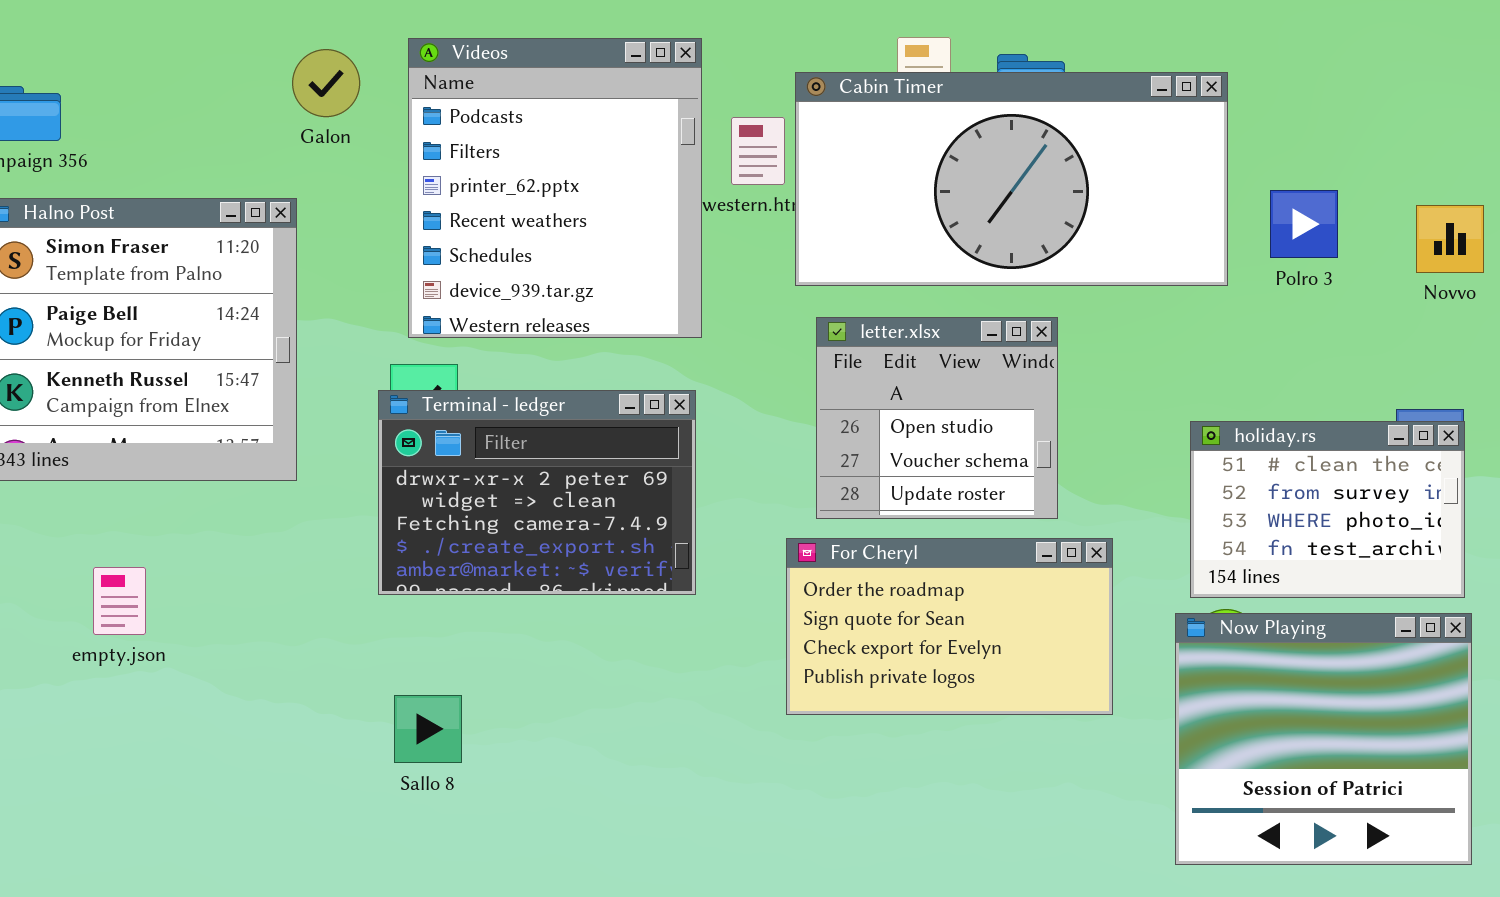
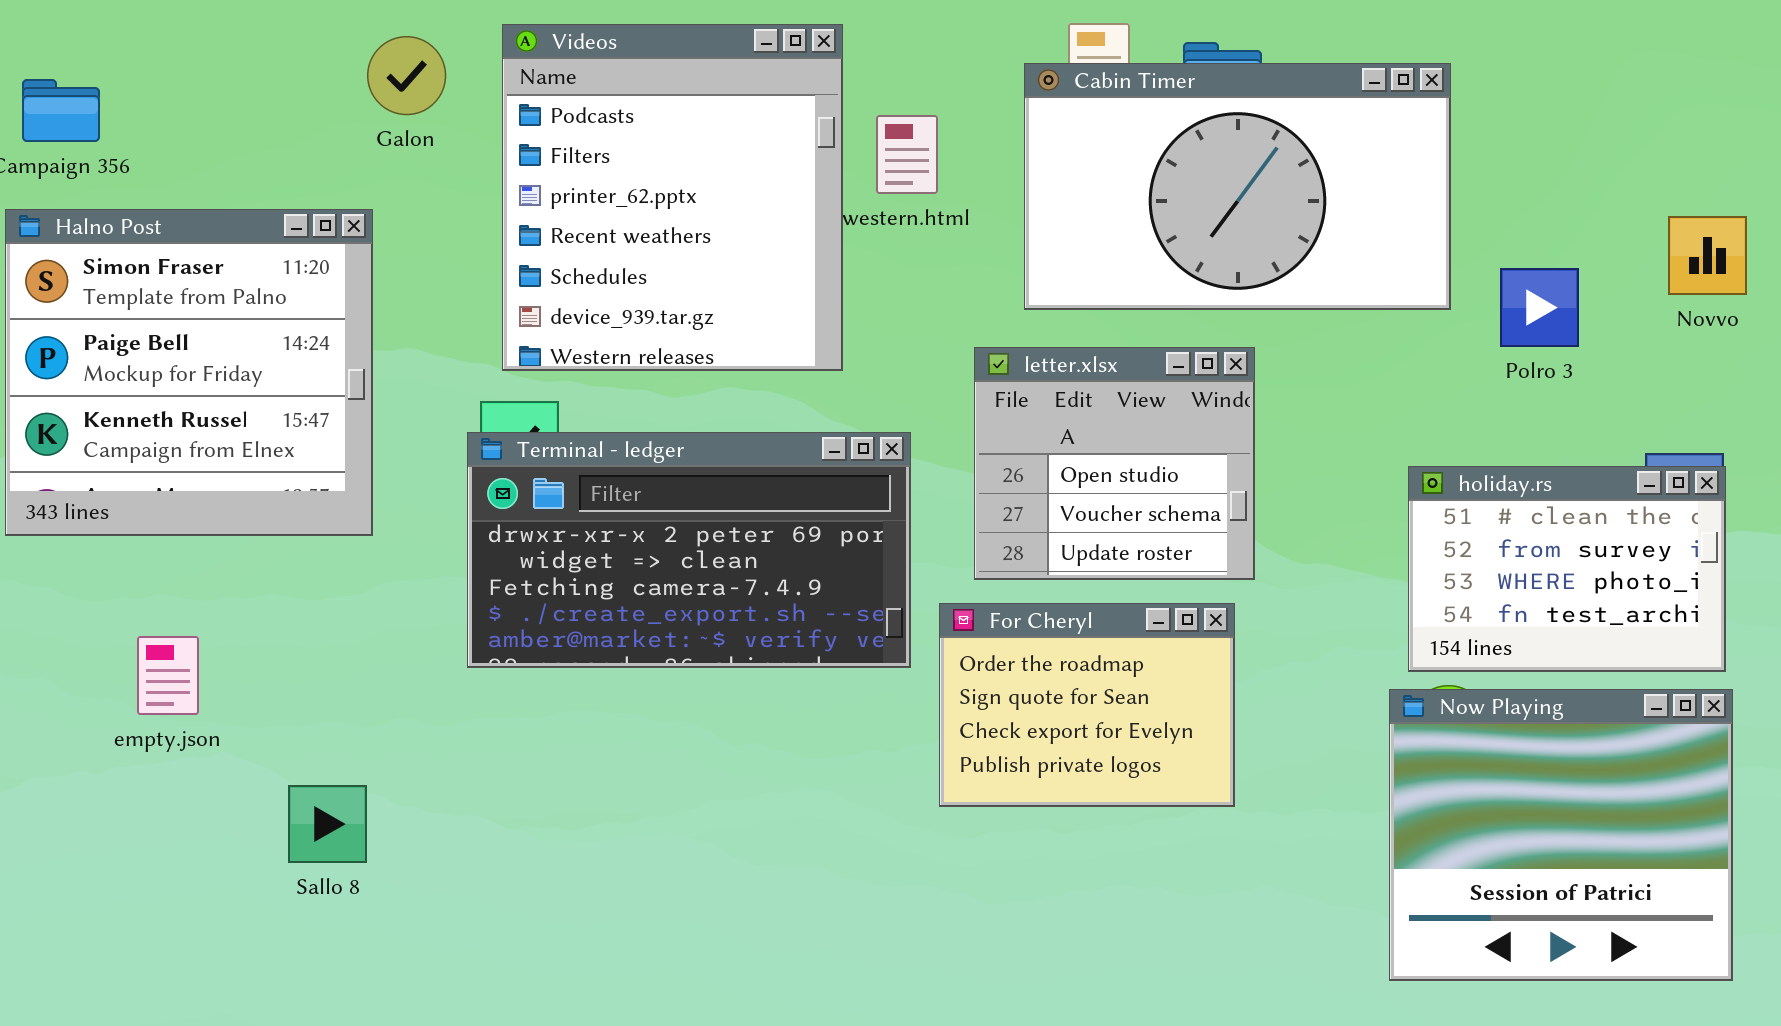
Cabin Timer: [795,72,1228,286] -> [1024,63,1451,310], resized
Polro 3: [1270,190,1338,258] -> [1500,268,1579,347], moved
Terminal - ledger: [378,390,696,595] -> [467,432,911,668], resized
For Cheryl: [786,538,1113,715] -> [939,603,1235,807], resized
Sallo 8: [394,695,462,763] -> [288,785,367,863], moved

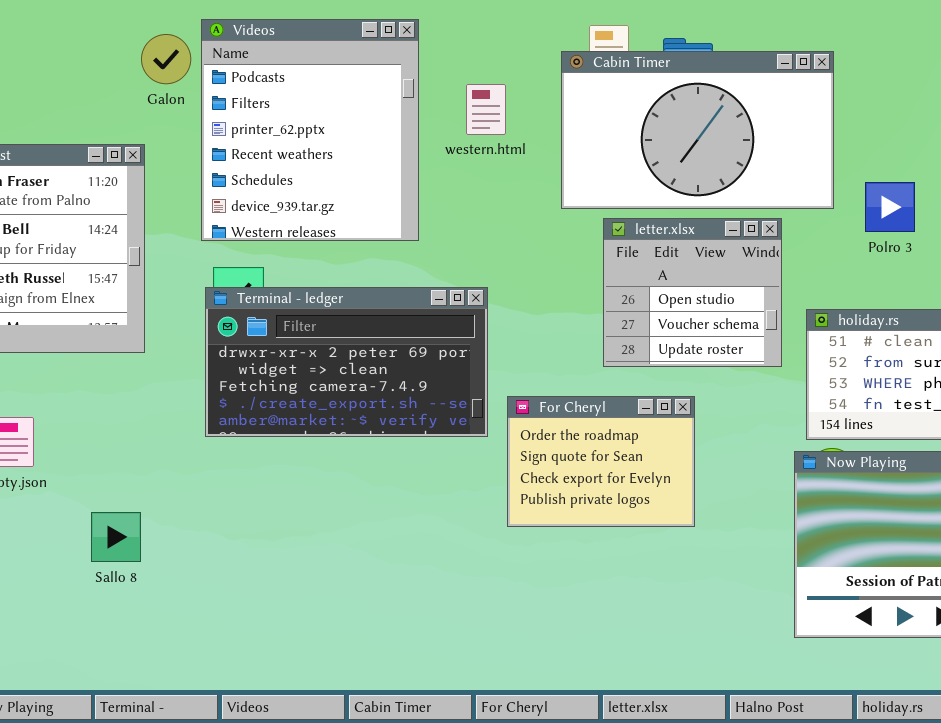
Videos: [502,24,843,371] -> [201,19,419,241], moved
letter.xlsx: [974,347,1255,580] -> [603,218,782,367], moved

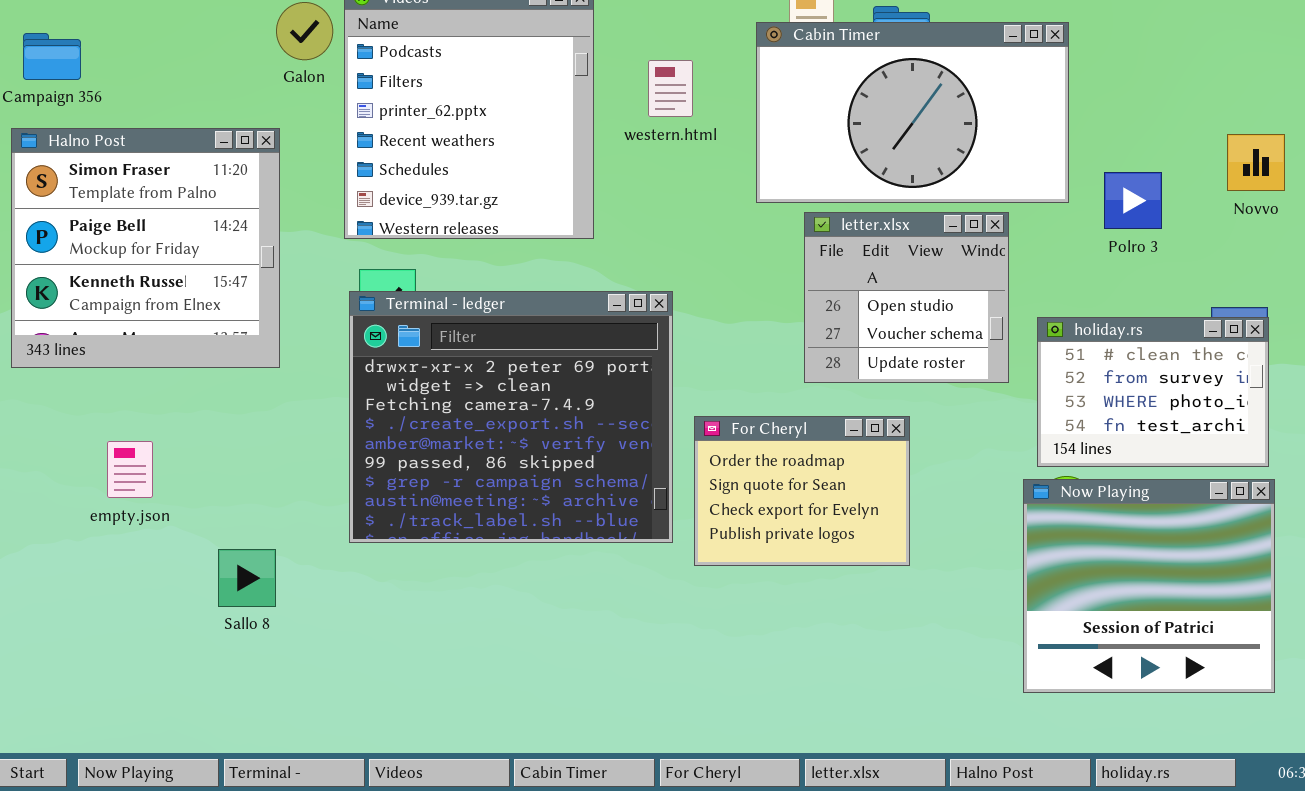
Terminal - ledger: [205,287,488,437] -> [349,291,673,543], resized

